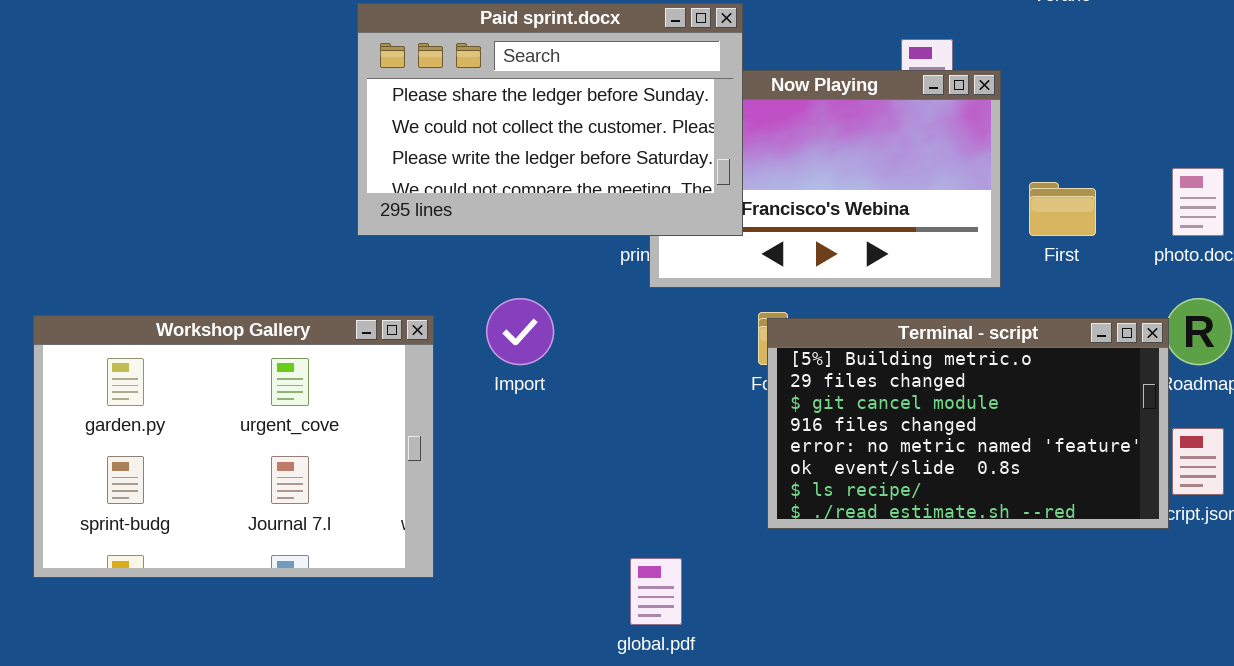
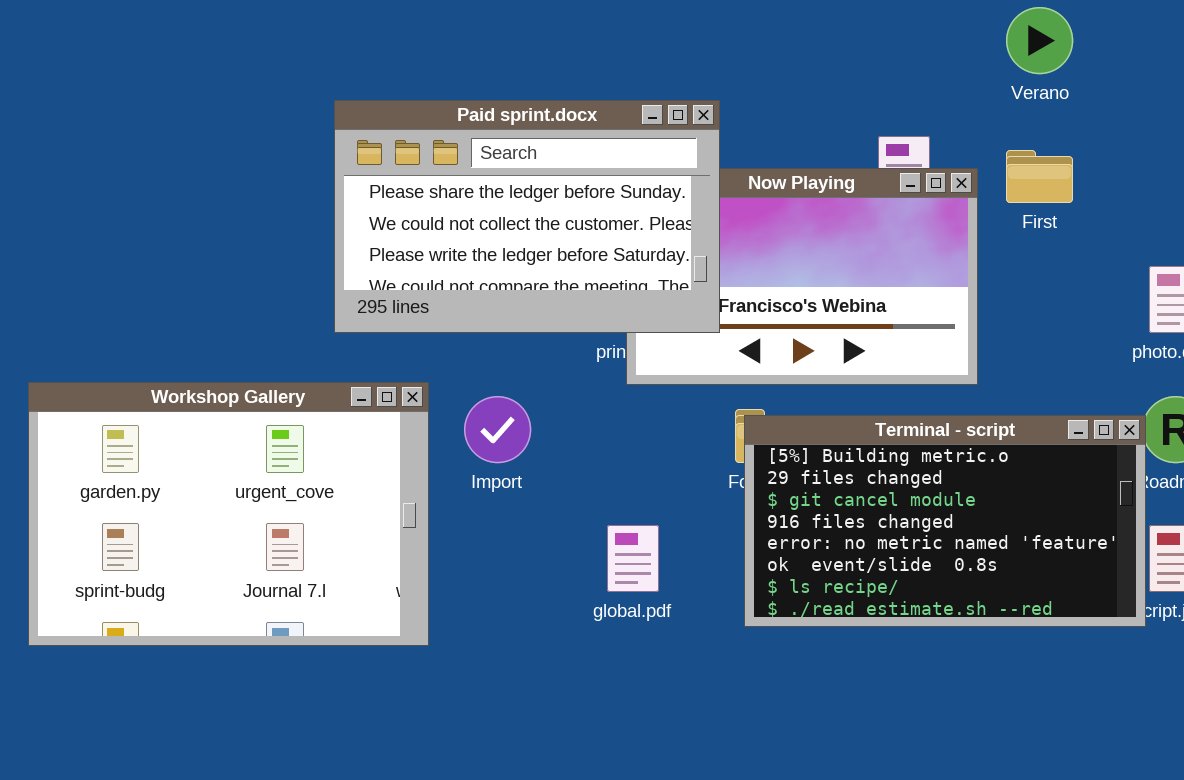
First: [1029,182,1096,236] -> [1006,150,1073,203], moved
Workshop Gallery: [33,315,434,578] -> [28,382,429,646], moved
global.pdf: [630,558,682,625] -> [607,525,659,592], moved

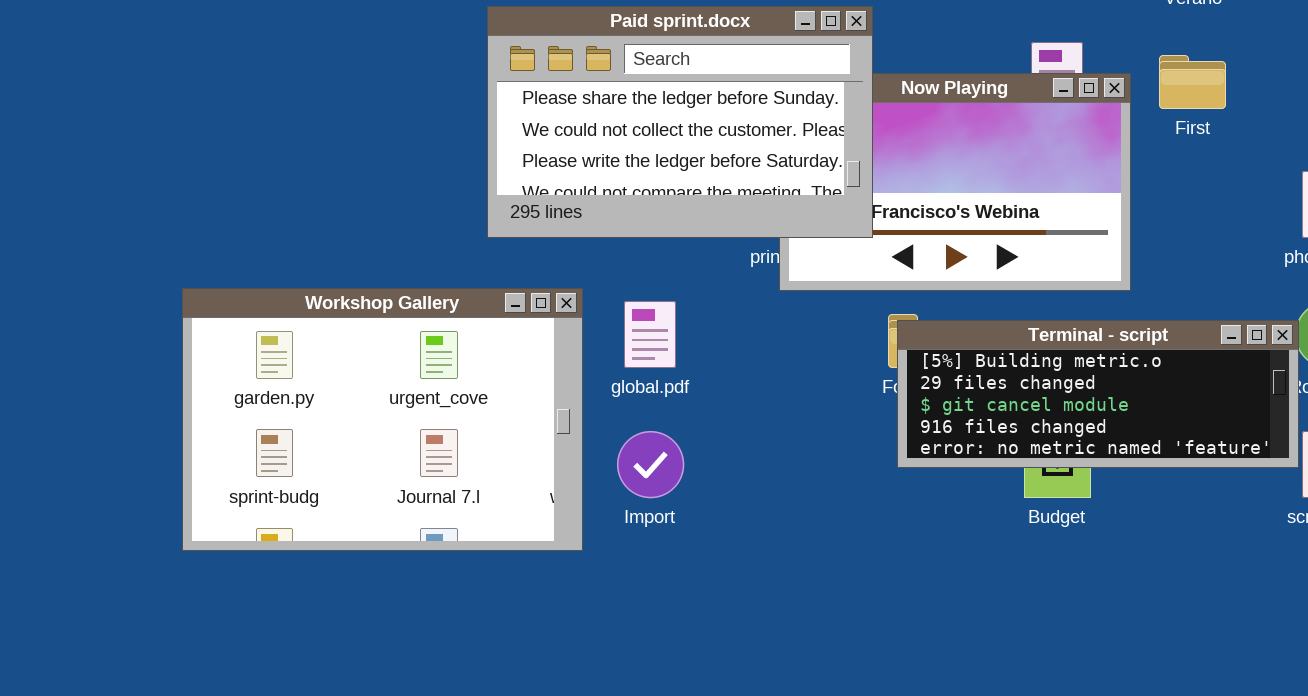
Import: [464,396,531,463] -> [617,431,684,498], moved
Terminal - script: [744,415,1146,627] -> [897,320,1299,468], resized
global.pdf: [607,525,659,592] -> [624,301,676,368], moved

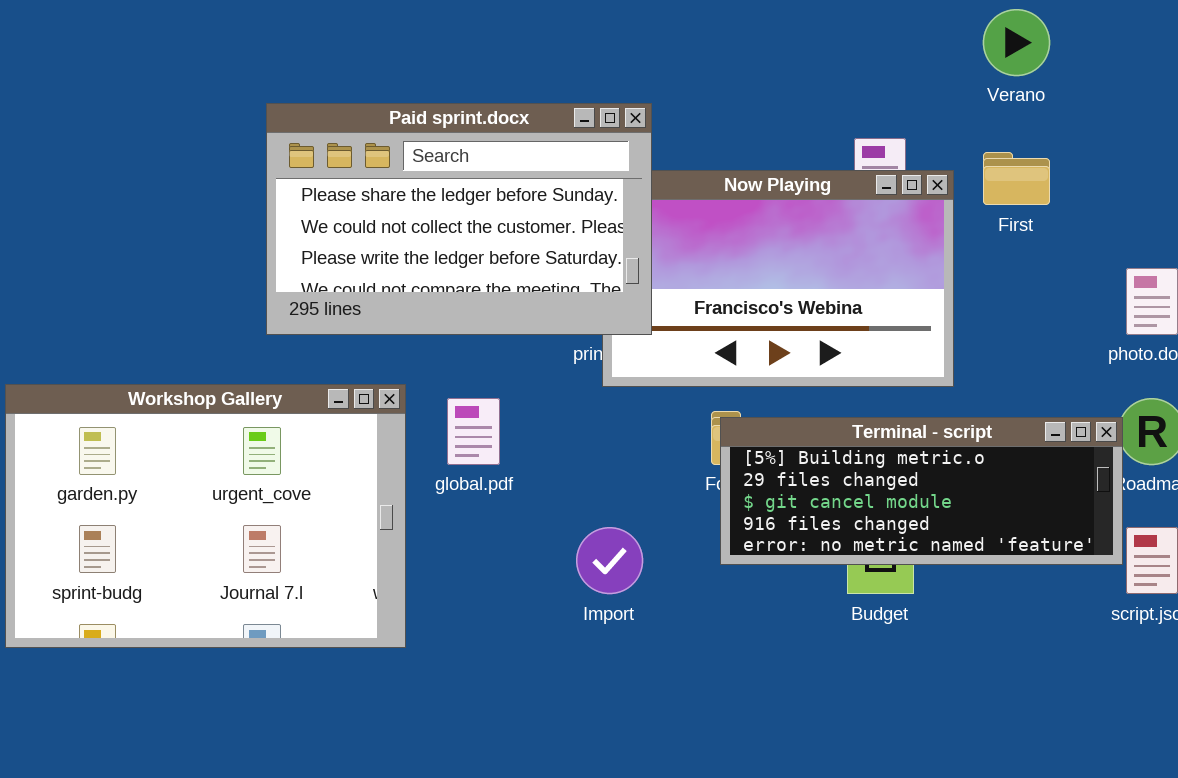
Paid sprint.docx: [487,6,873,238] -> [266,103,652,335], moved
Import: [617,431,684,498] -> [576,527,643,594], moved

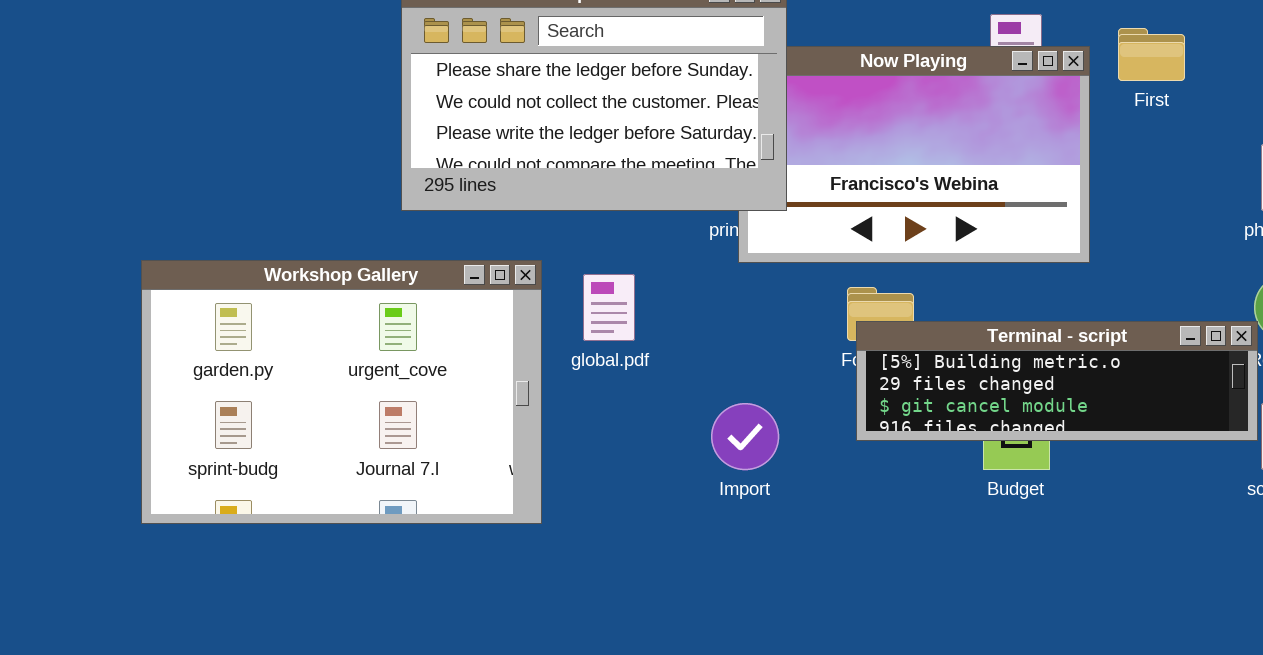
Terminal - script: [720,417,1123,565] -> [856,321,1258,441], resized

